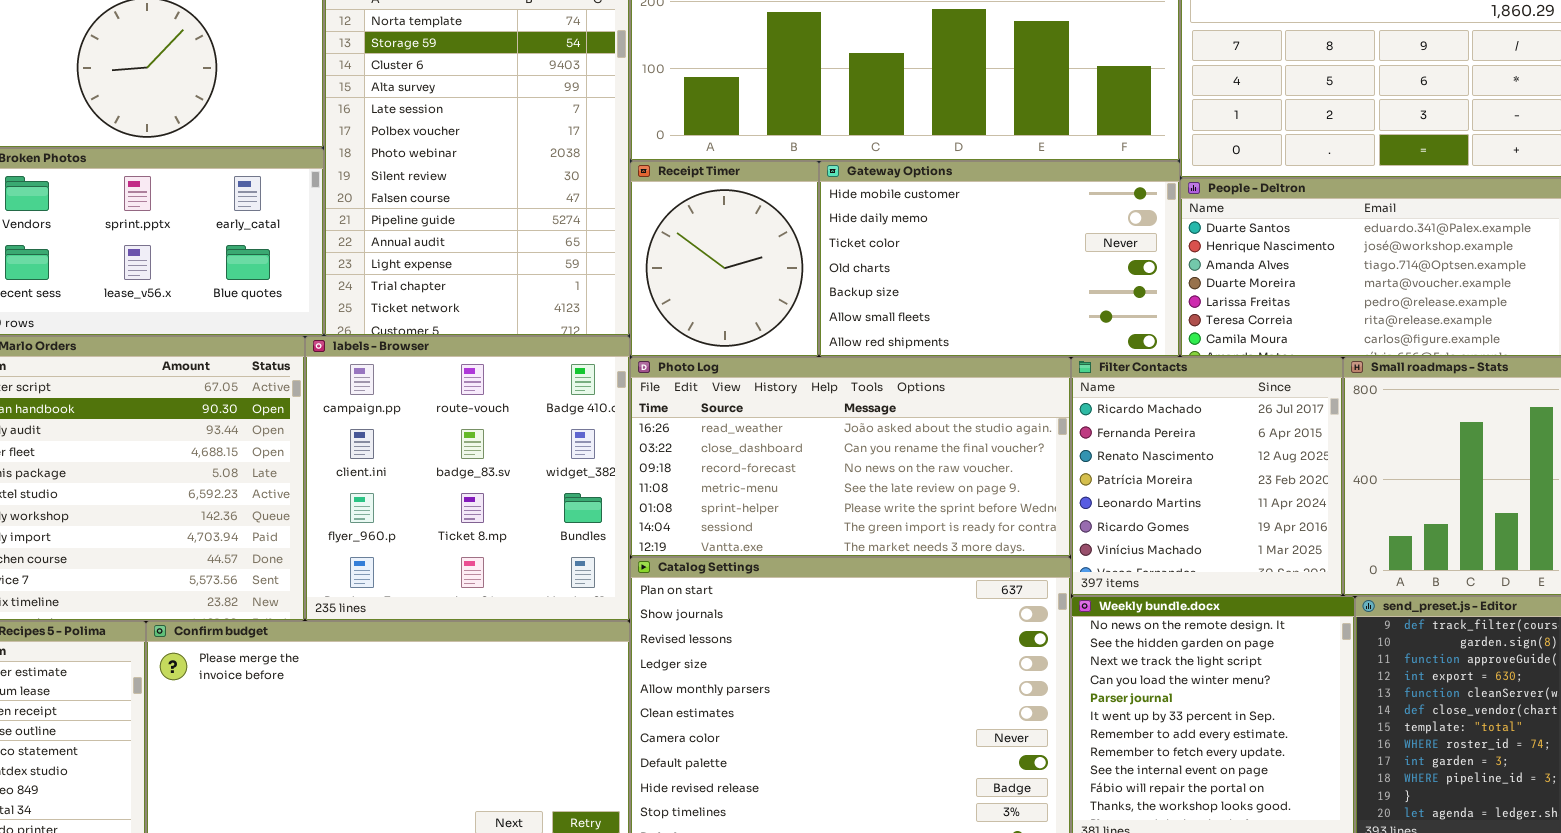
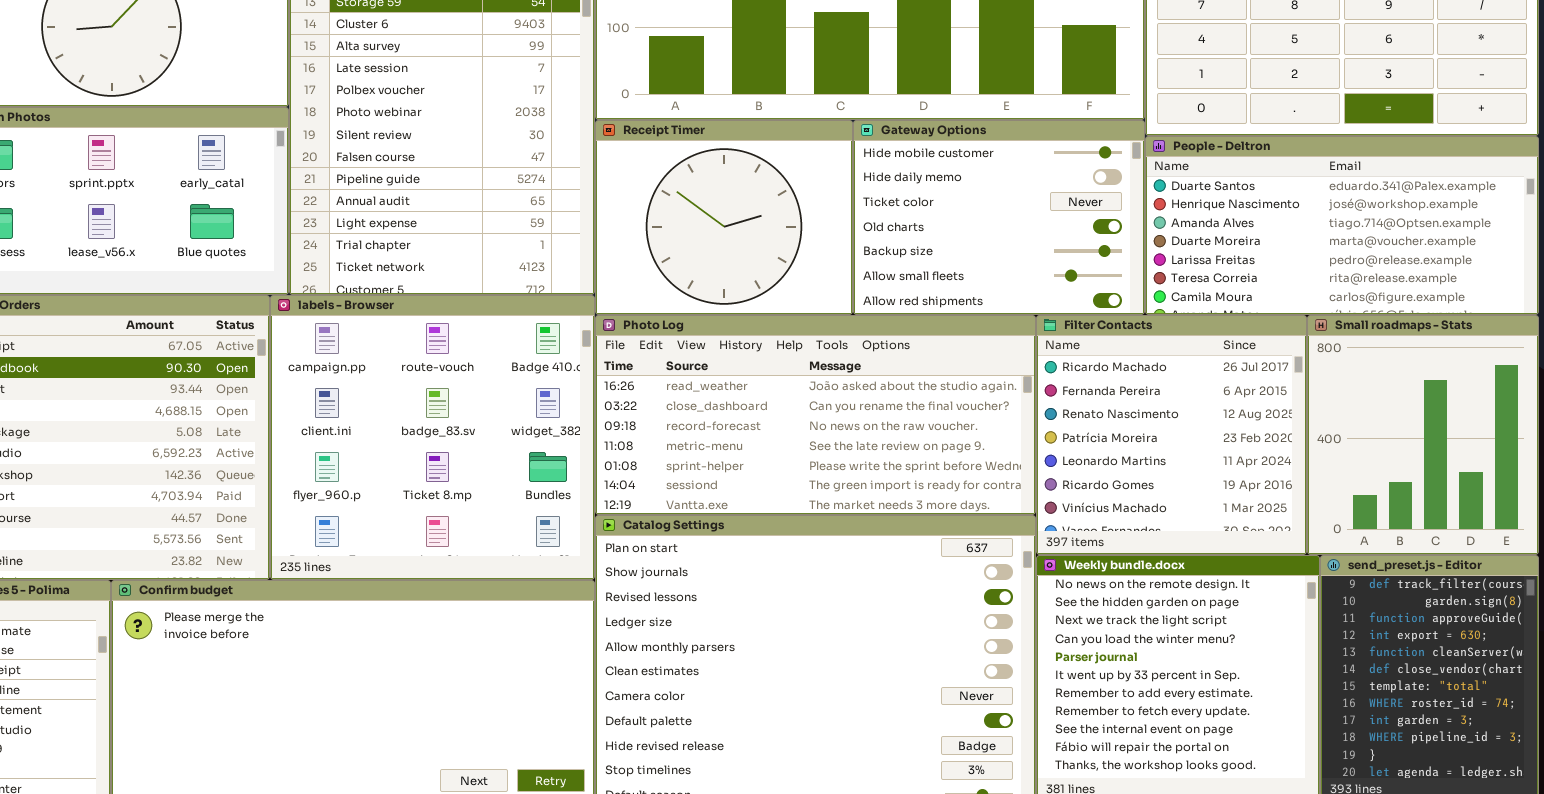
Receipt Timer: [630,161,819,357] -> [595,120,853,315], resized
Gateway Options: [819,161,1180,357] -> [853,120,1145,315], resized

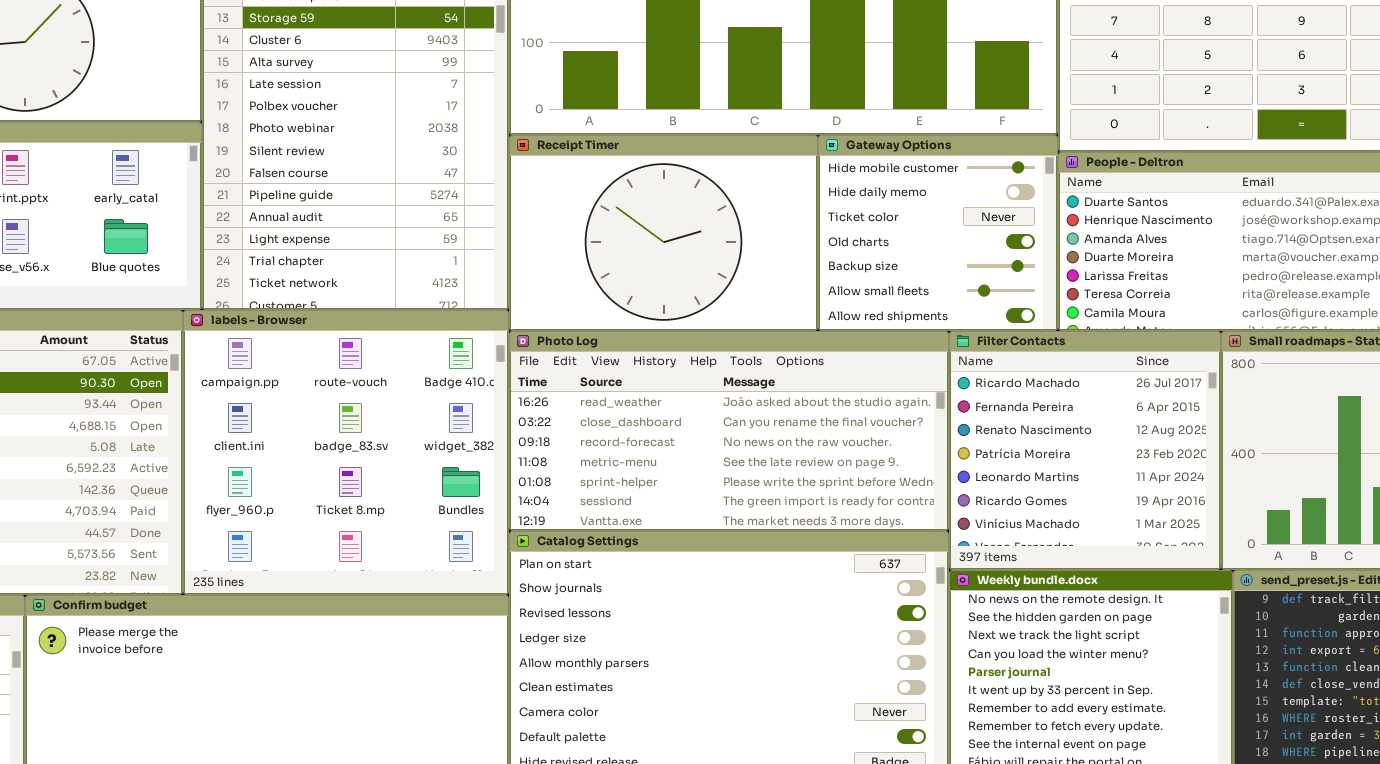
Receipt Timer: [595,120,853,315] -> [509,135,818,331], resized
Gateway Options: [853,120,1145,315] -> [818,135,1058,331], resized

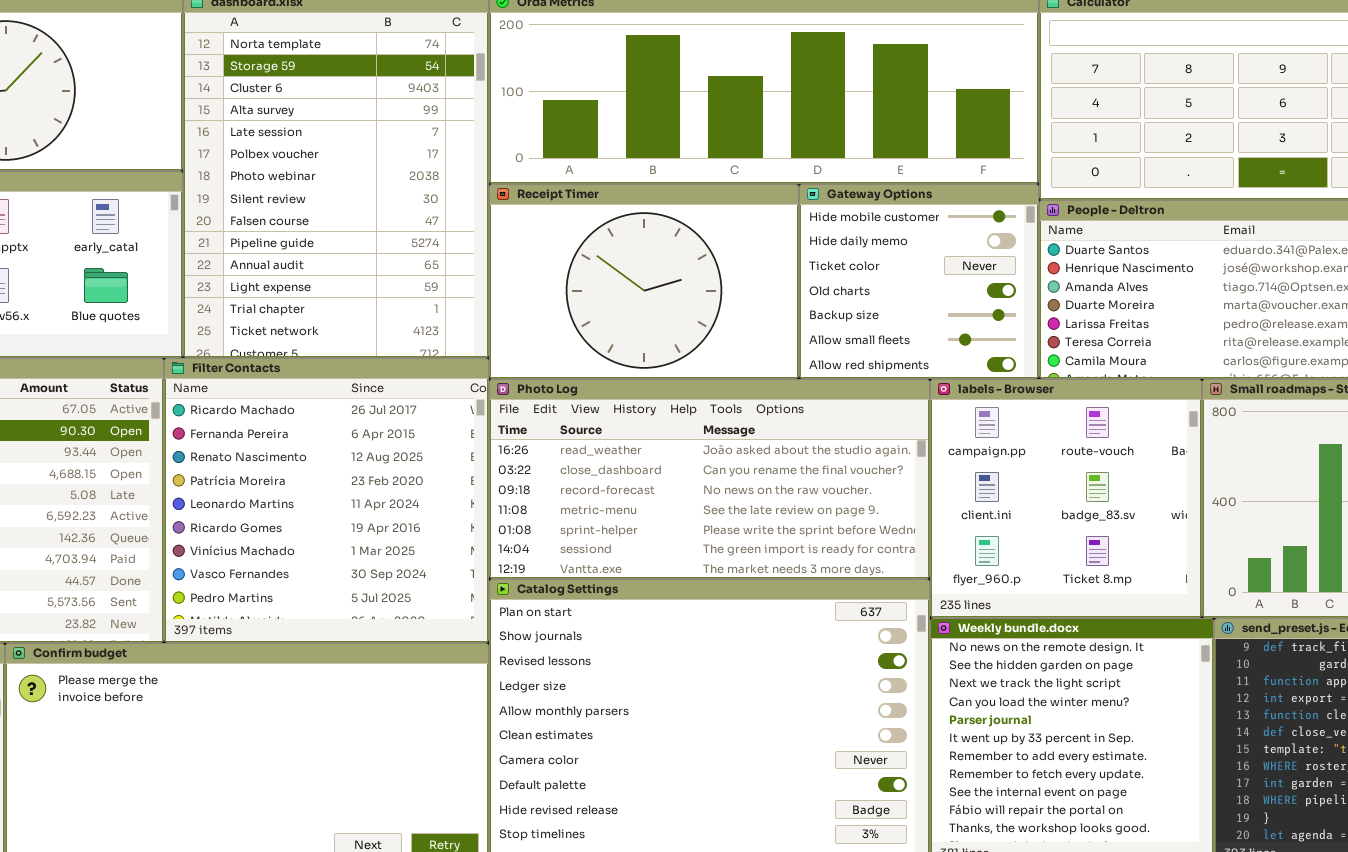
labels - Browser: [183,310,509,595] -> [930,379,1202,618], moved, resized
Filter Contacts: [949,331,1221,570] -> [164,358,489,643], moved, resized

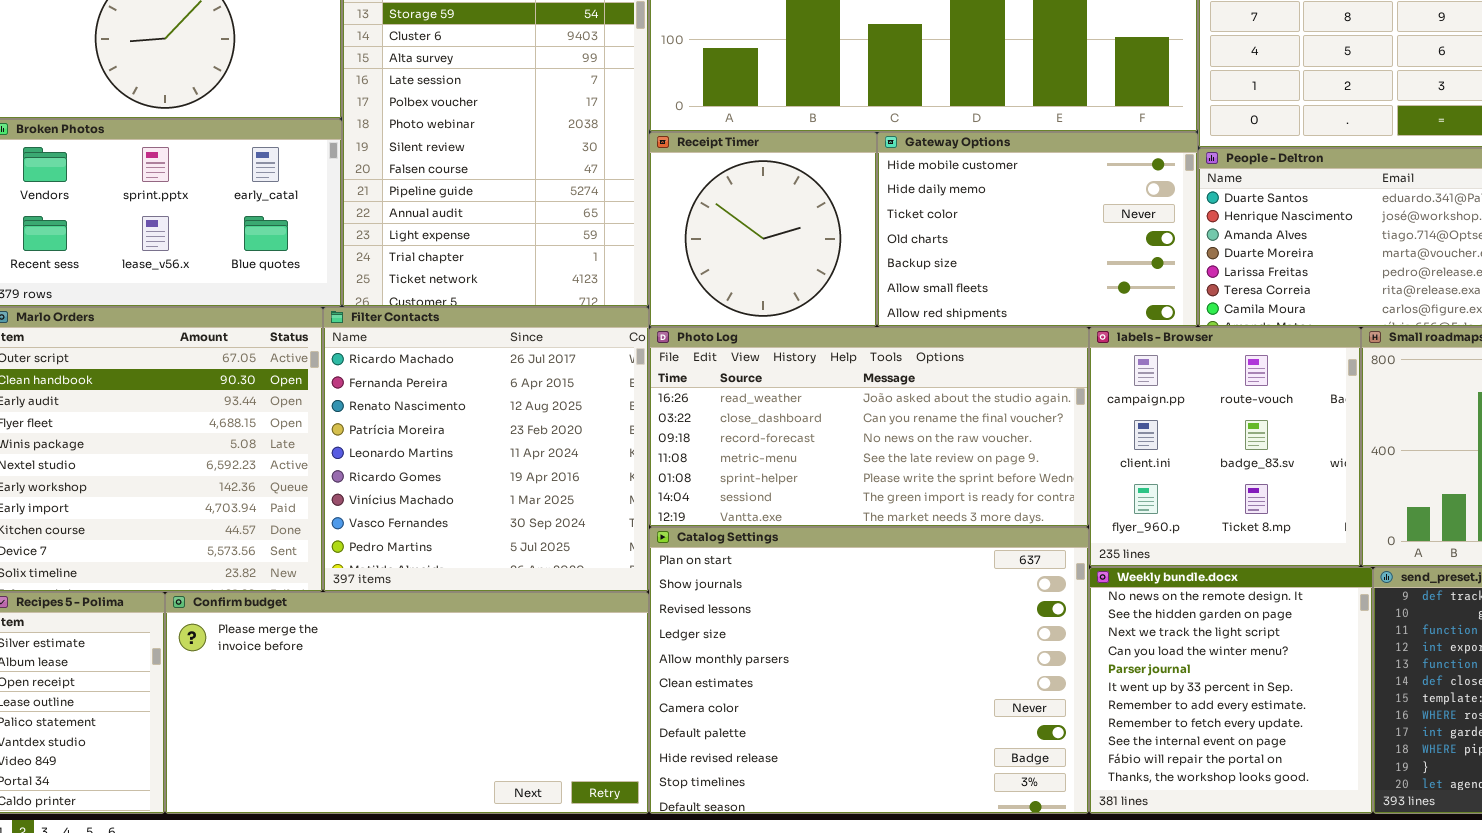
Receipt Timer: [489,184,799,379] -> [649,132,877,327], resized
Gateway Options: [799,184,1039,379] -> [877,132,1198,327], resized

